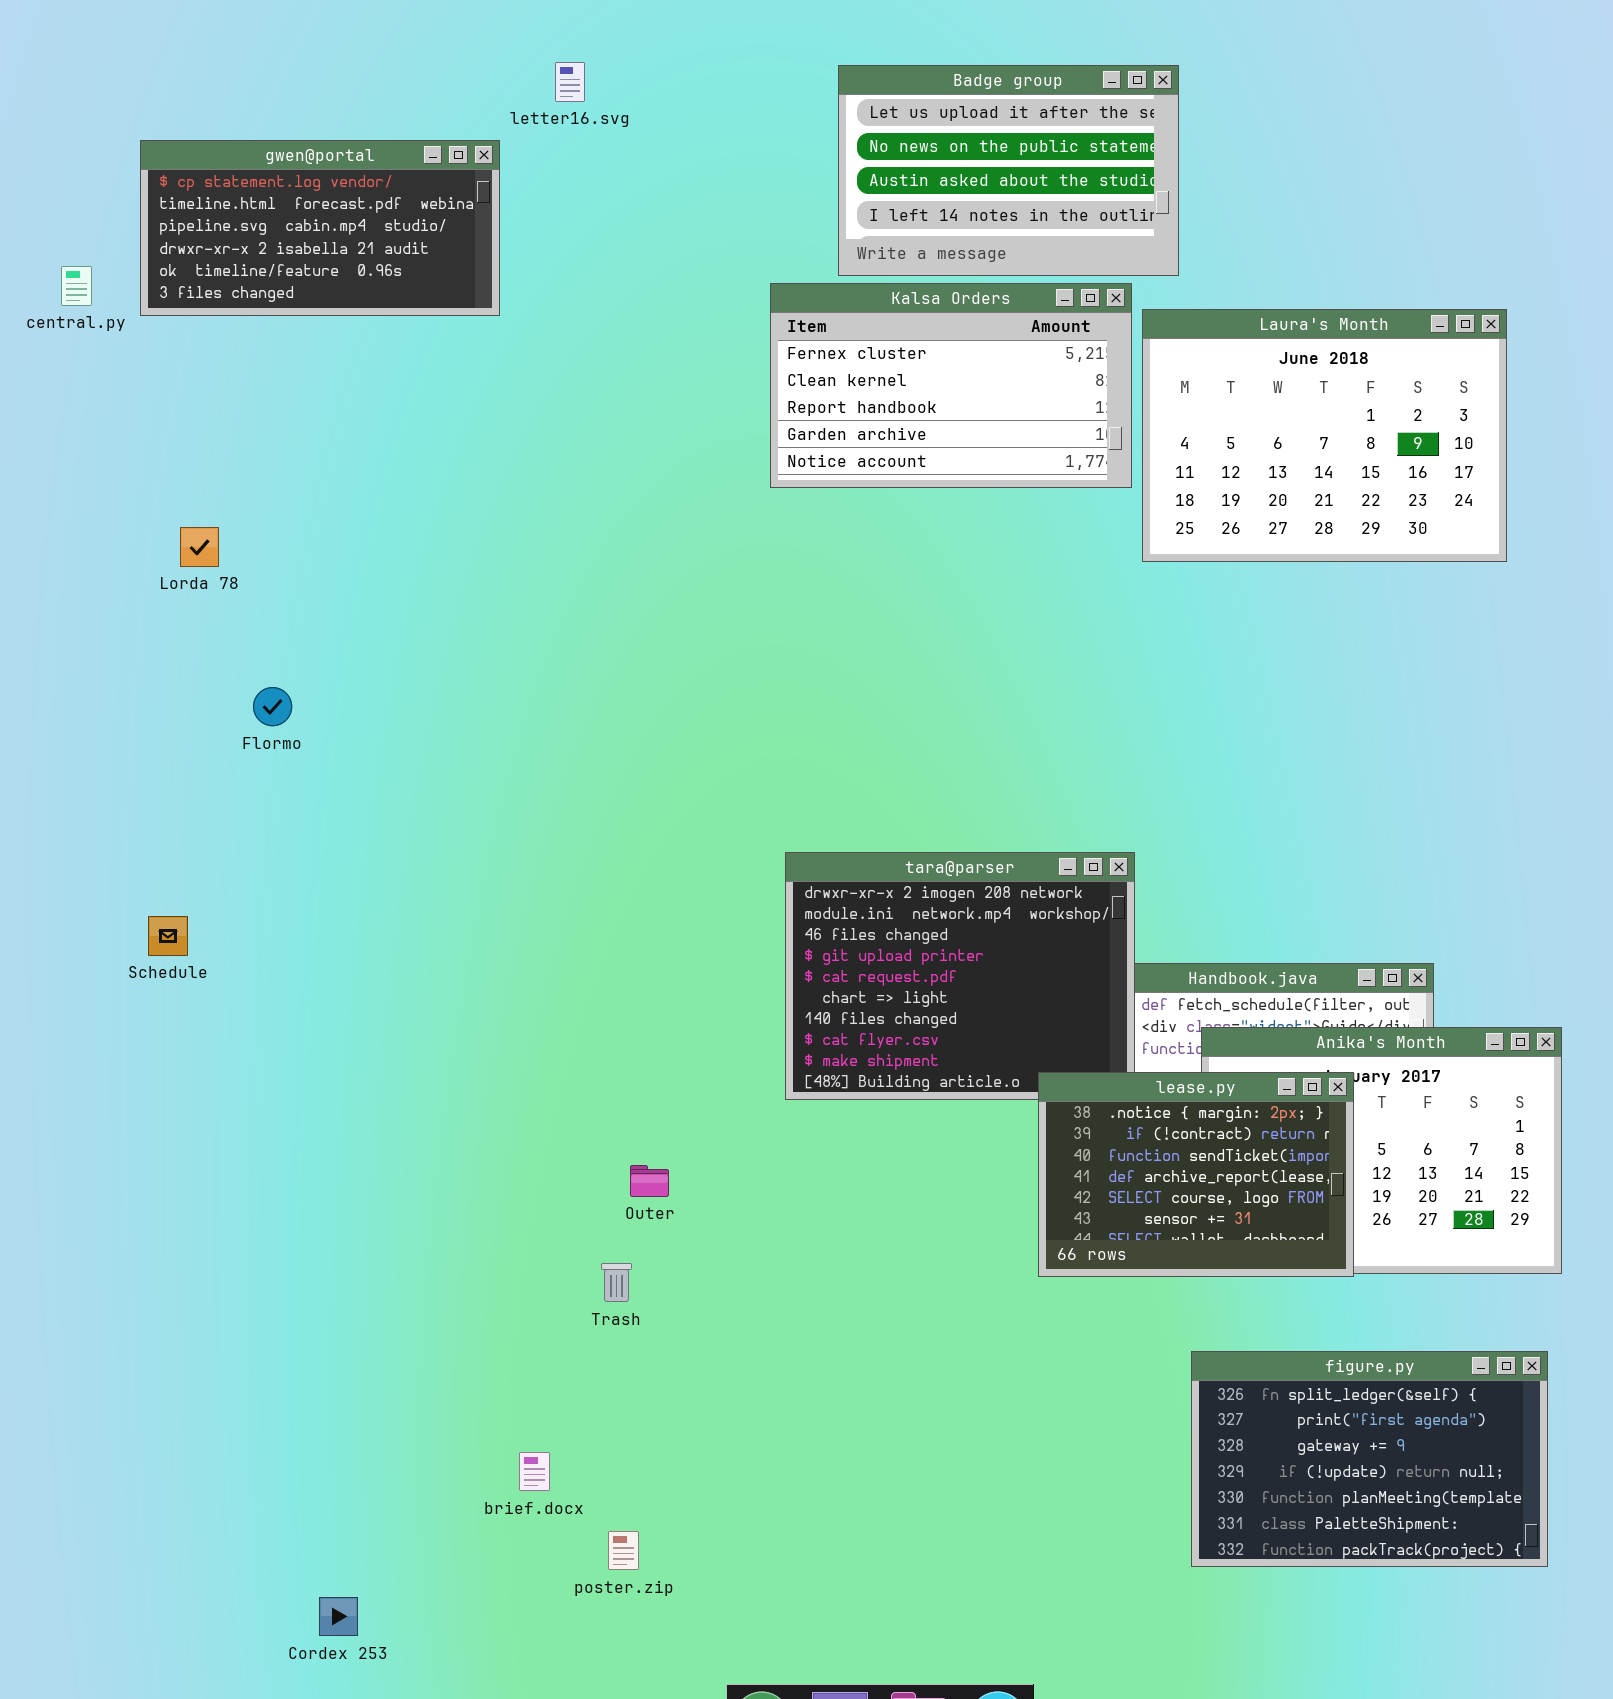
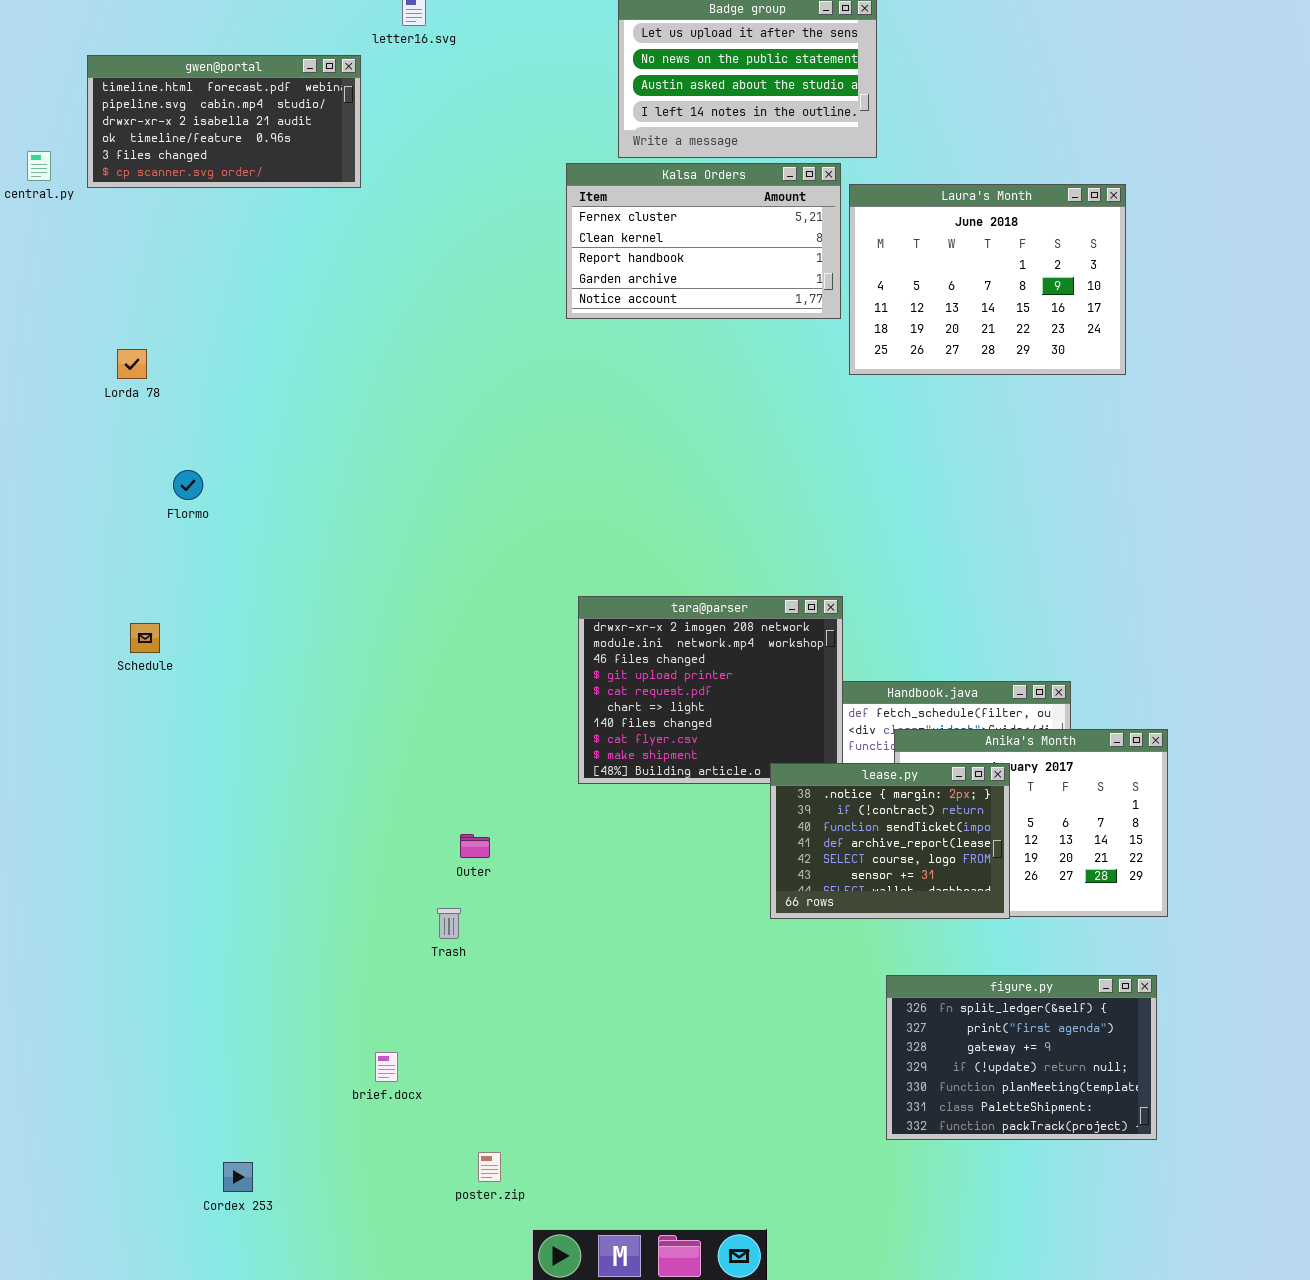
gwen@portal: [140,140,500,316] -> [87,55,361,188], scrolled down 1 row
Schedule: [148,916,188,956] -> [130,623,160,653], moved
poster.zip: [608,1531,639,1570] -> [478,1152,501,1182], moved

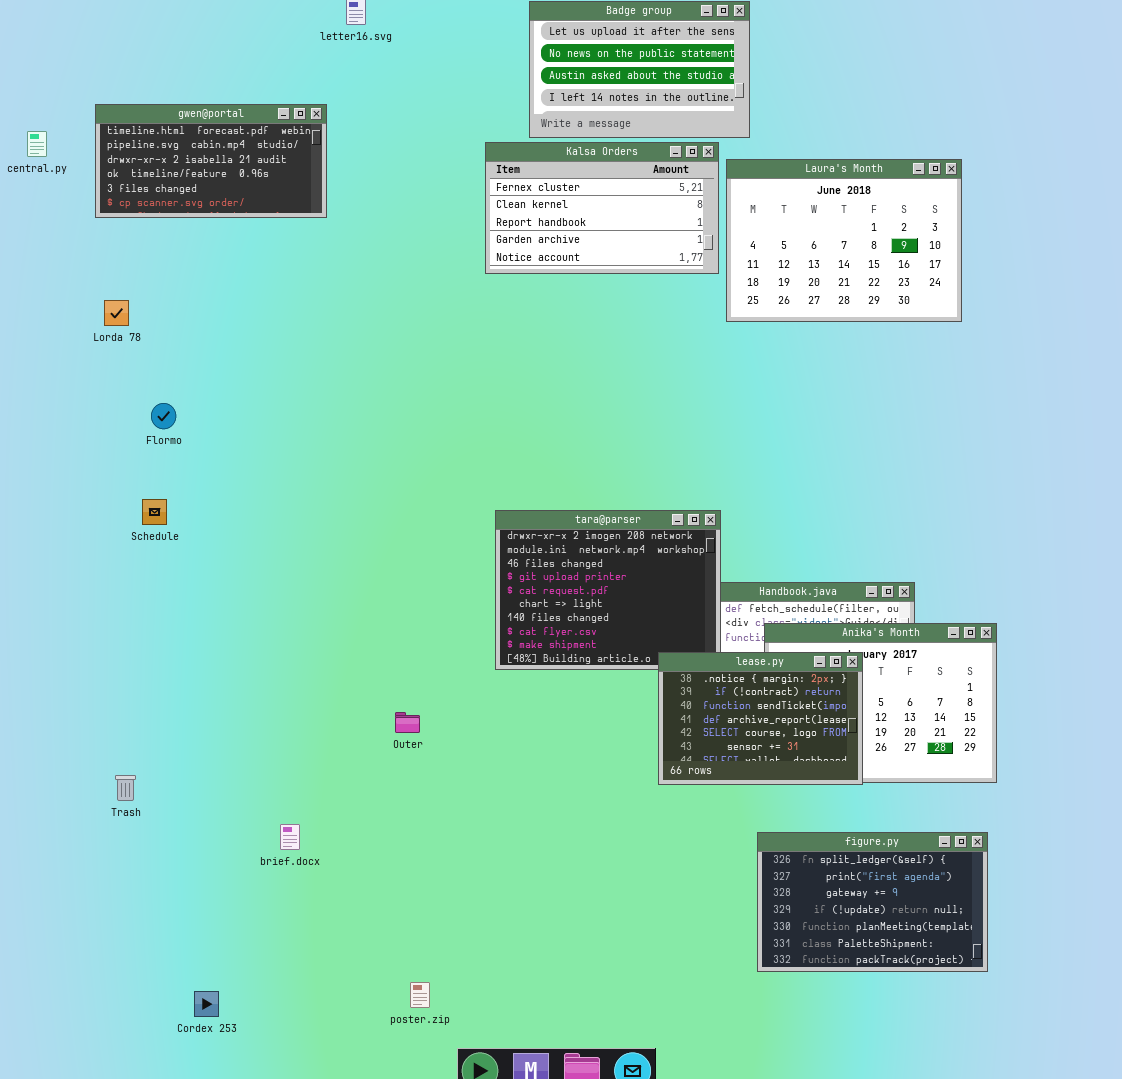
gwen@portal: [87,55,361,188] -> [95,104,327,218], moved
Schedule: [130,623,160,653] -> [142,499,167,525], moved
Trash: [437,908,461,939] -> [115,775,136,801], moved
brief.docx: [375,1052,398,1082] -> [280,824,300,850], moved

